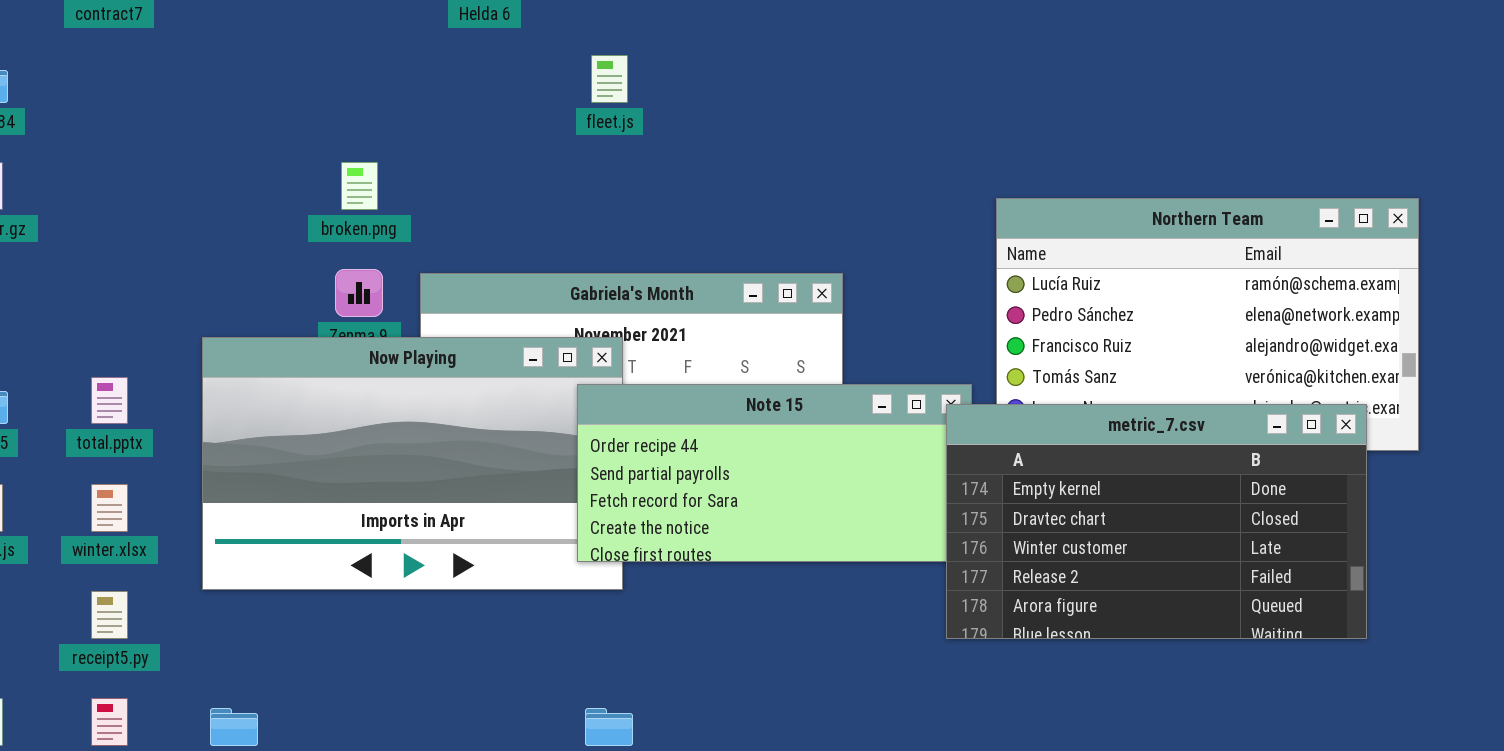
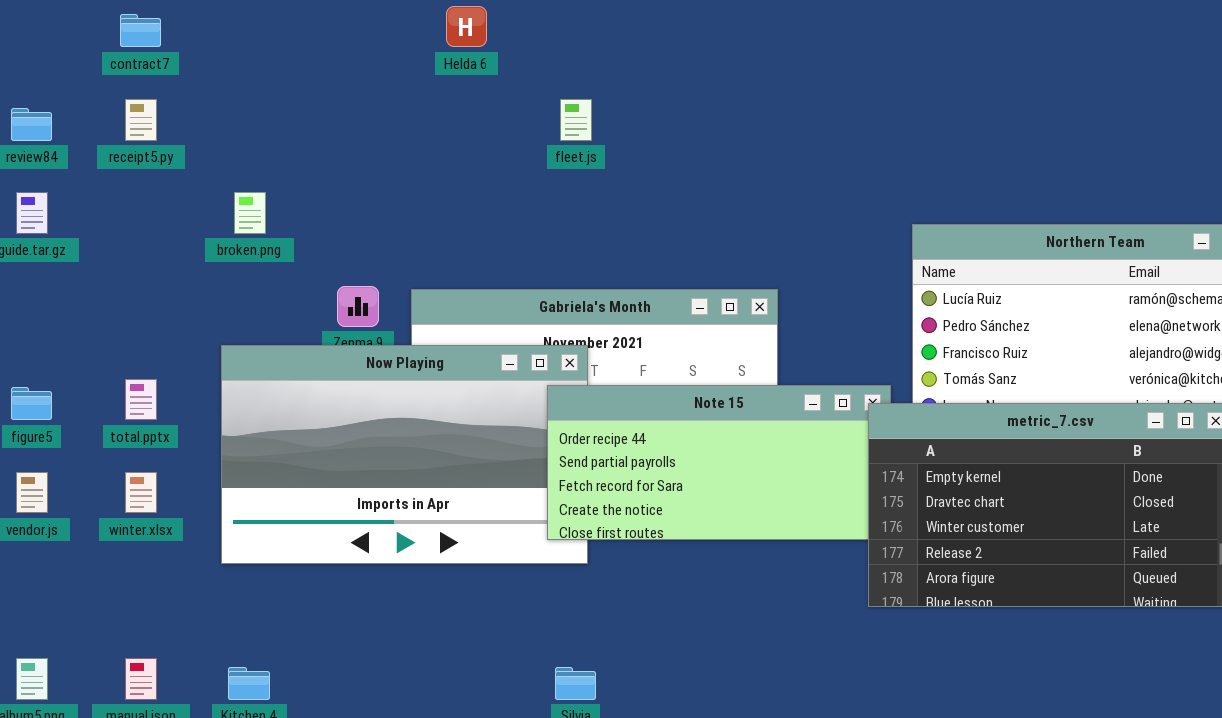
broken.png: [341,162,378,210] -> [234,192,266,234], moved
receipt5.py: [91,591,128,639] -> [125,99,157,141], moved

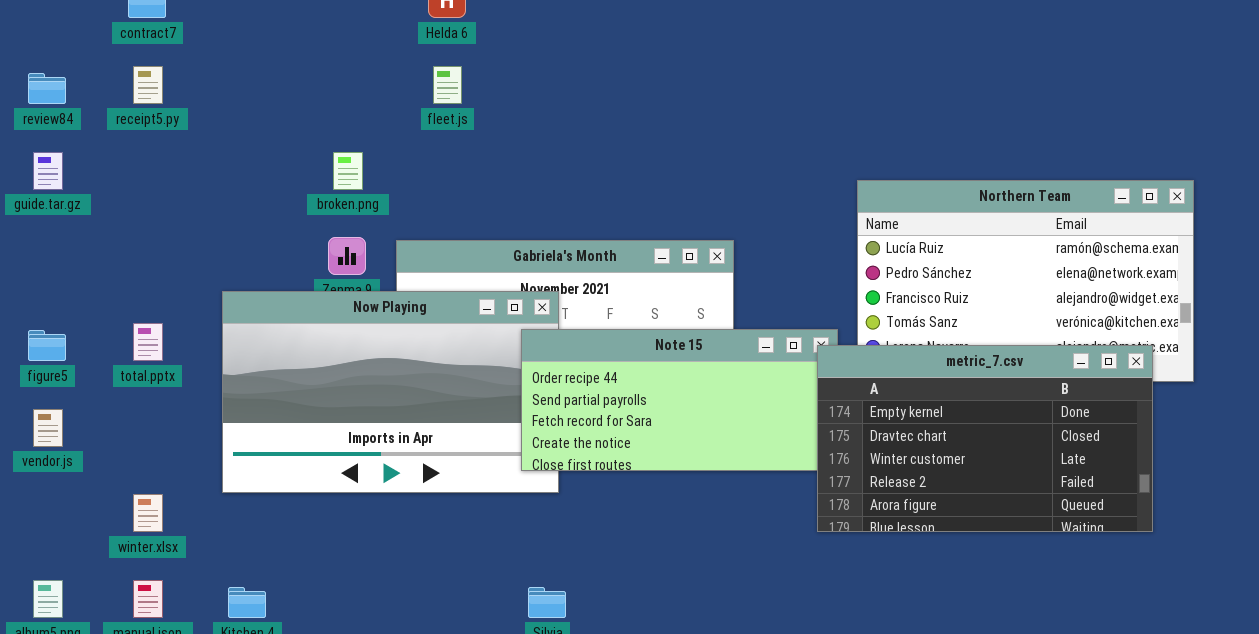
fleet.js: [560,99,592,141] -> [433,66,462,104], moved
broken.png: [234,192,266,234] -> [333,152,363,190], moved
winter.xlsx: [125,472,157,513] -> [133,494,163,532], moved

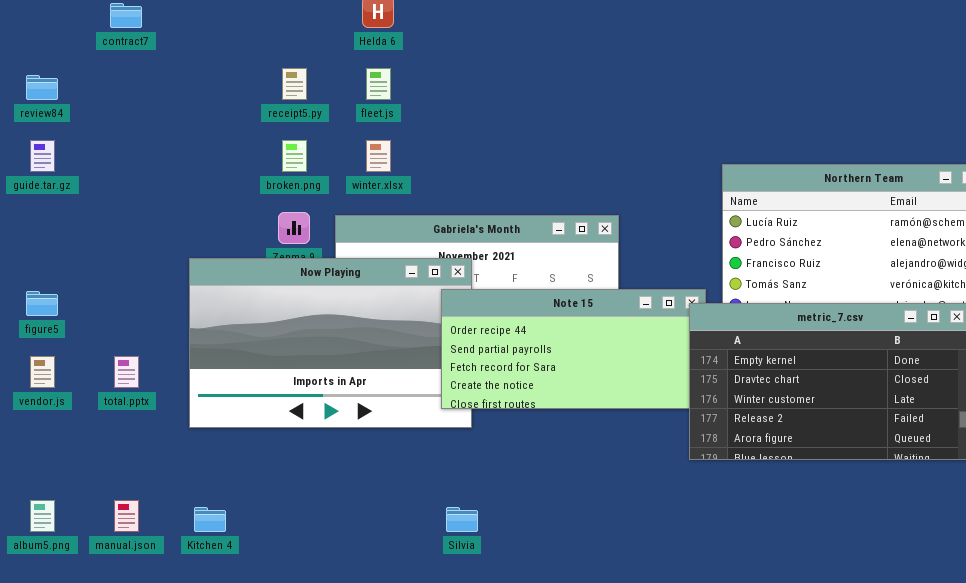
receipt5.py: [133,66,163,104] -> [282,68,307,100], moved
total.pptx: [133,323,163,361] -> [114,356,139,388], moved
winter.xlsx: [133,494,163,532] -> [366,140,391,172], moved

